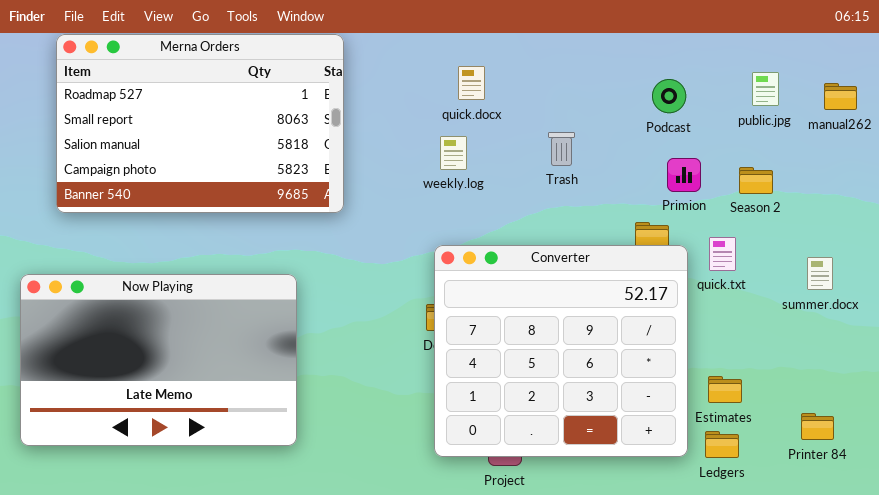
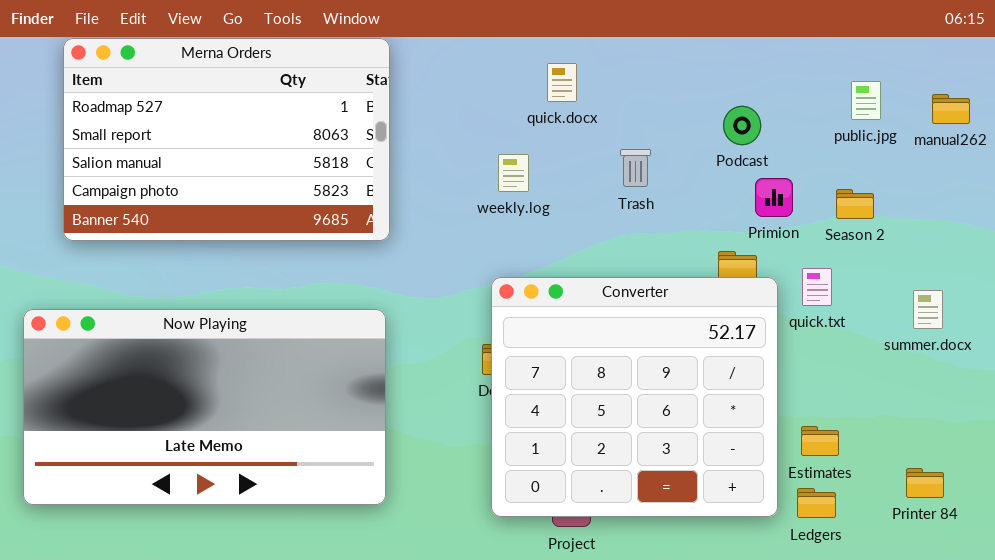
quick.docx: [458,66,485,100] -> [547,63,577,102], moved
Podcast: [652,79,686,113] -> [723,106,761,145], moved
Now Playing: [20,274,297,446] -> [23,309,386,505], resized

